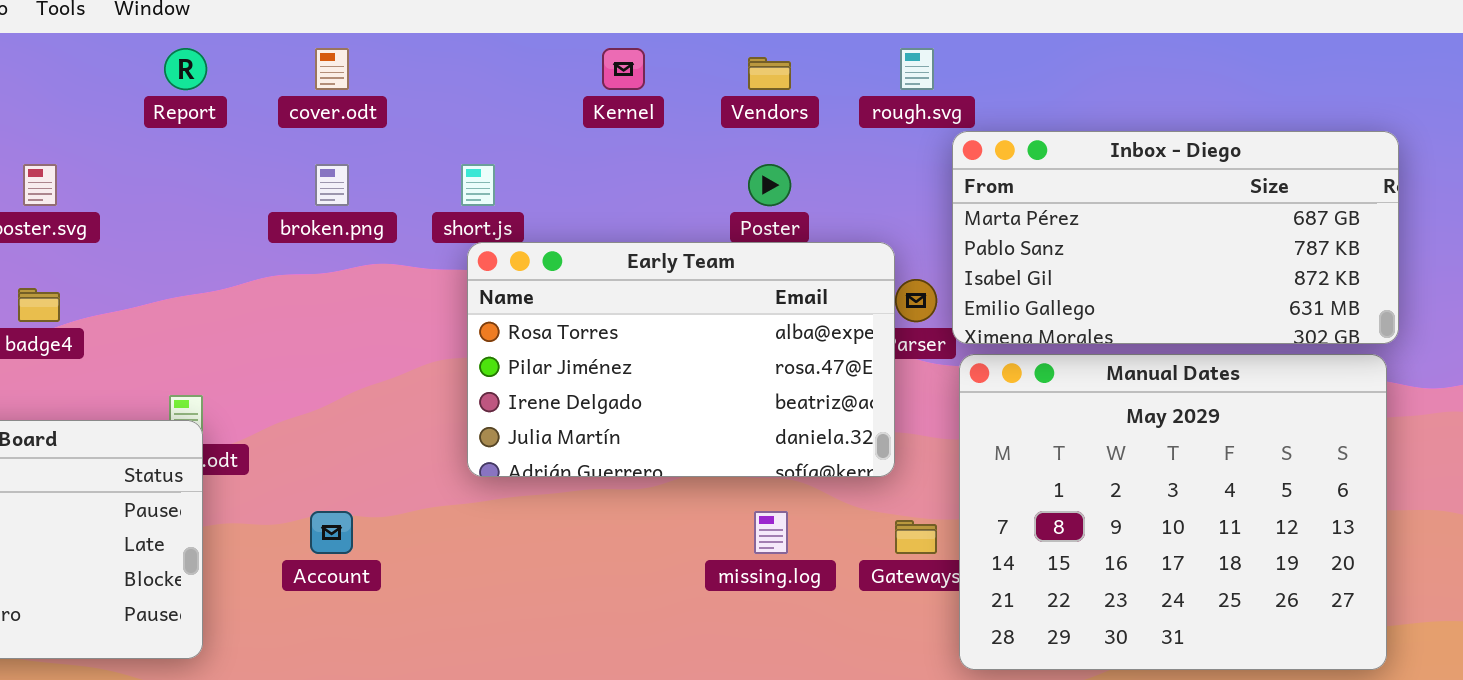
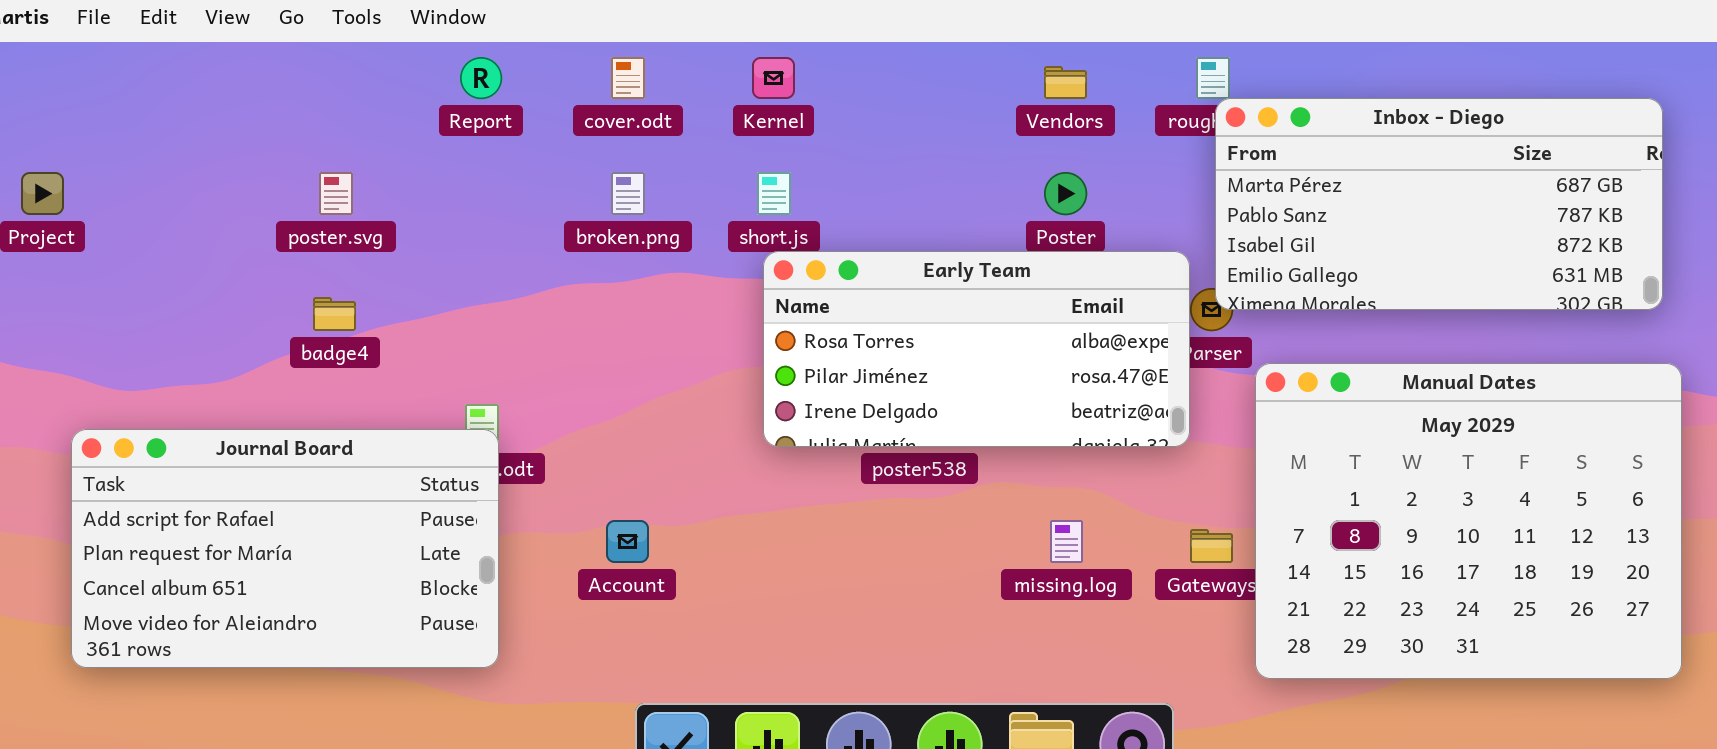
Kernel: [602,48,645,90] -> [752,57,795,99], moved
Inbox - Diego: [952,131,1399,344] -> [1215,98,1663,310], moved
Early Team: [467,242,895,477] -> [763,251,1190,447], resized

